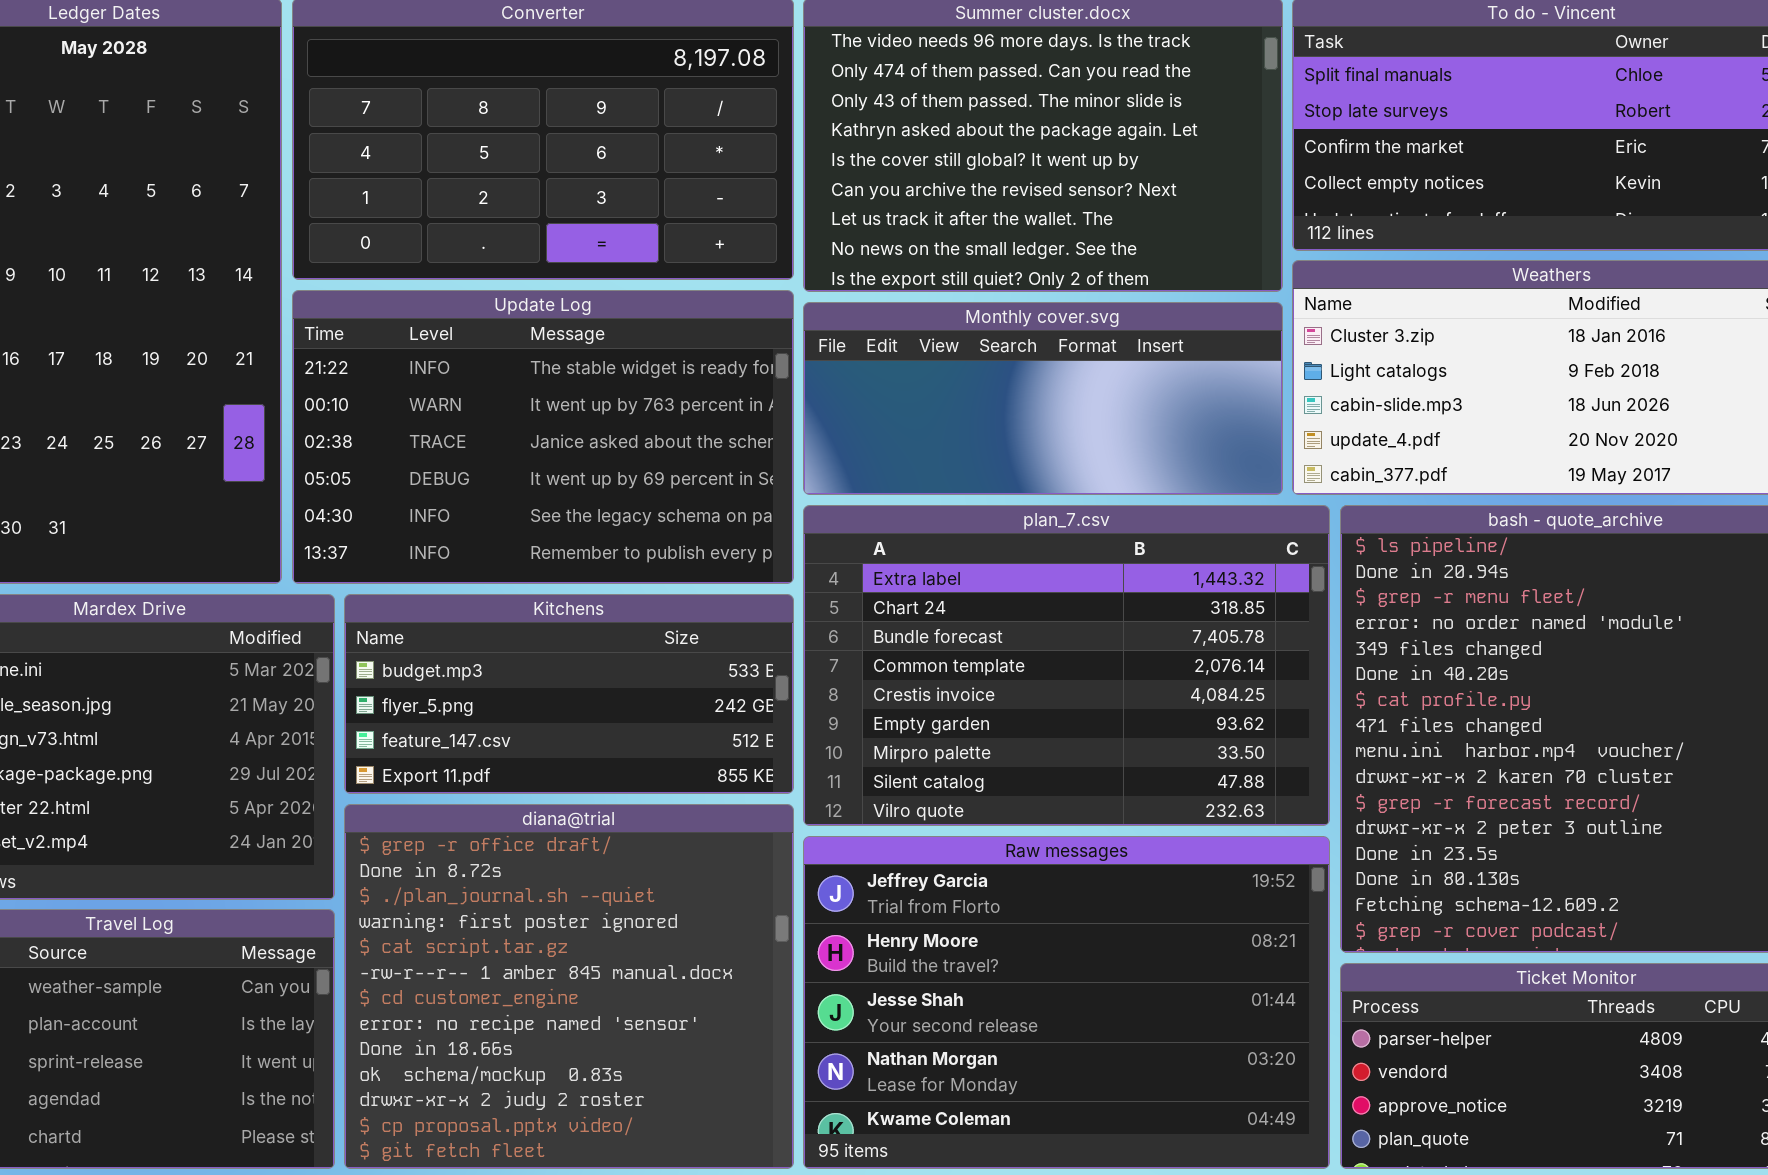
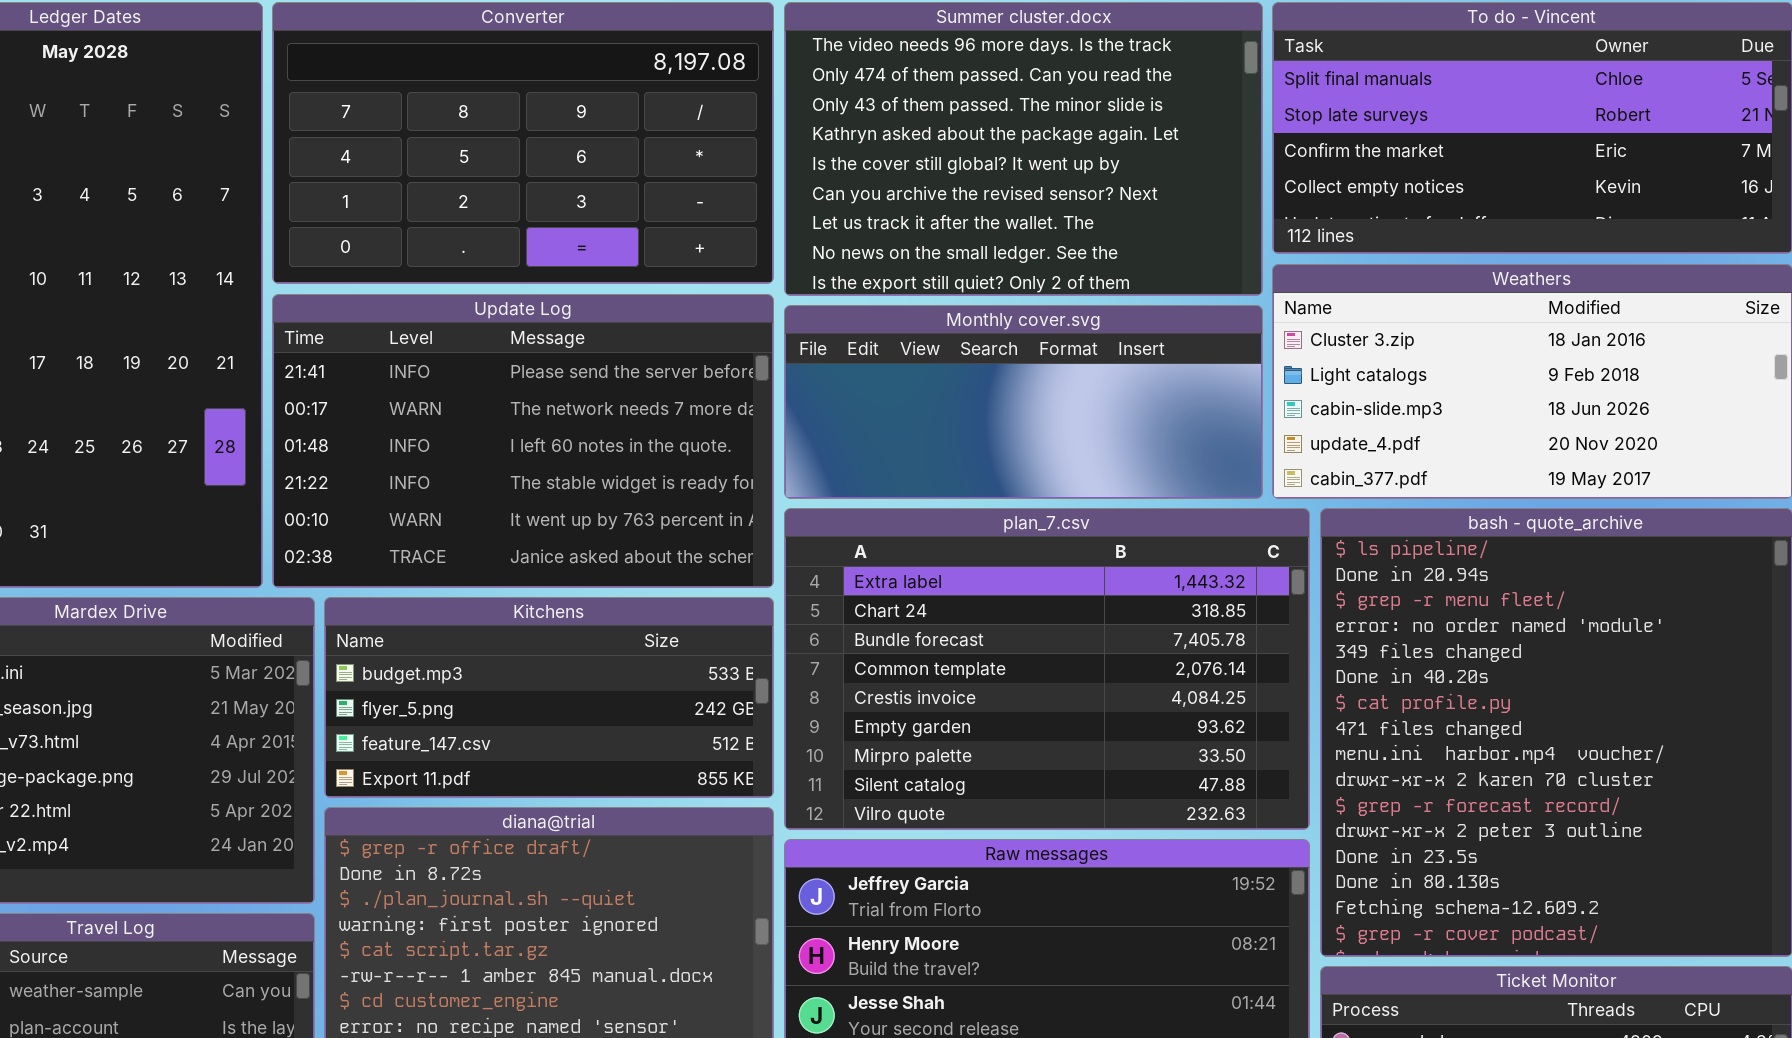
Update Log: [292,290,794,584] -> [272,294,774,588], scrolled up 3 rows

